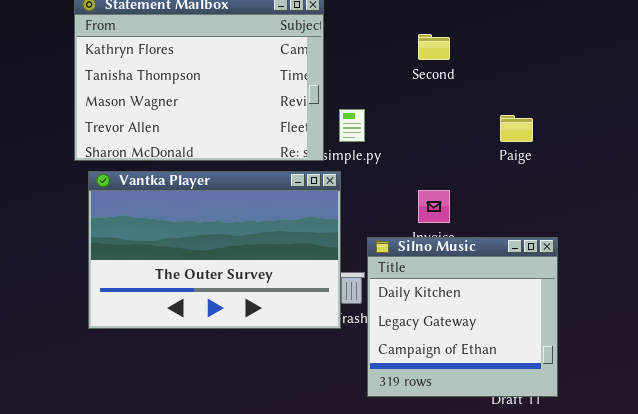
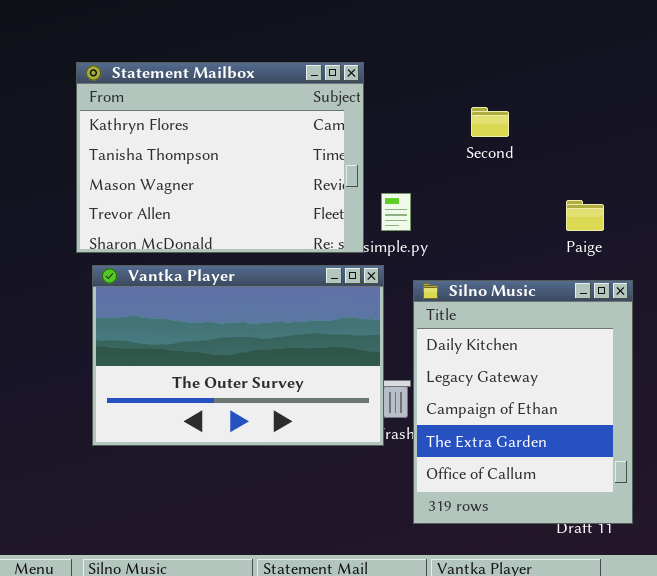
Silno Music: [367,237,558,397] -> [413,280,633,524], resized

